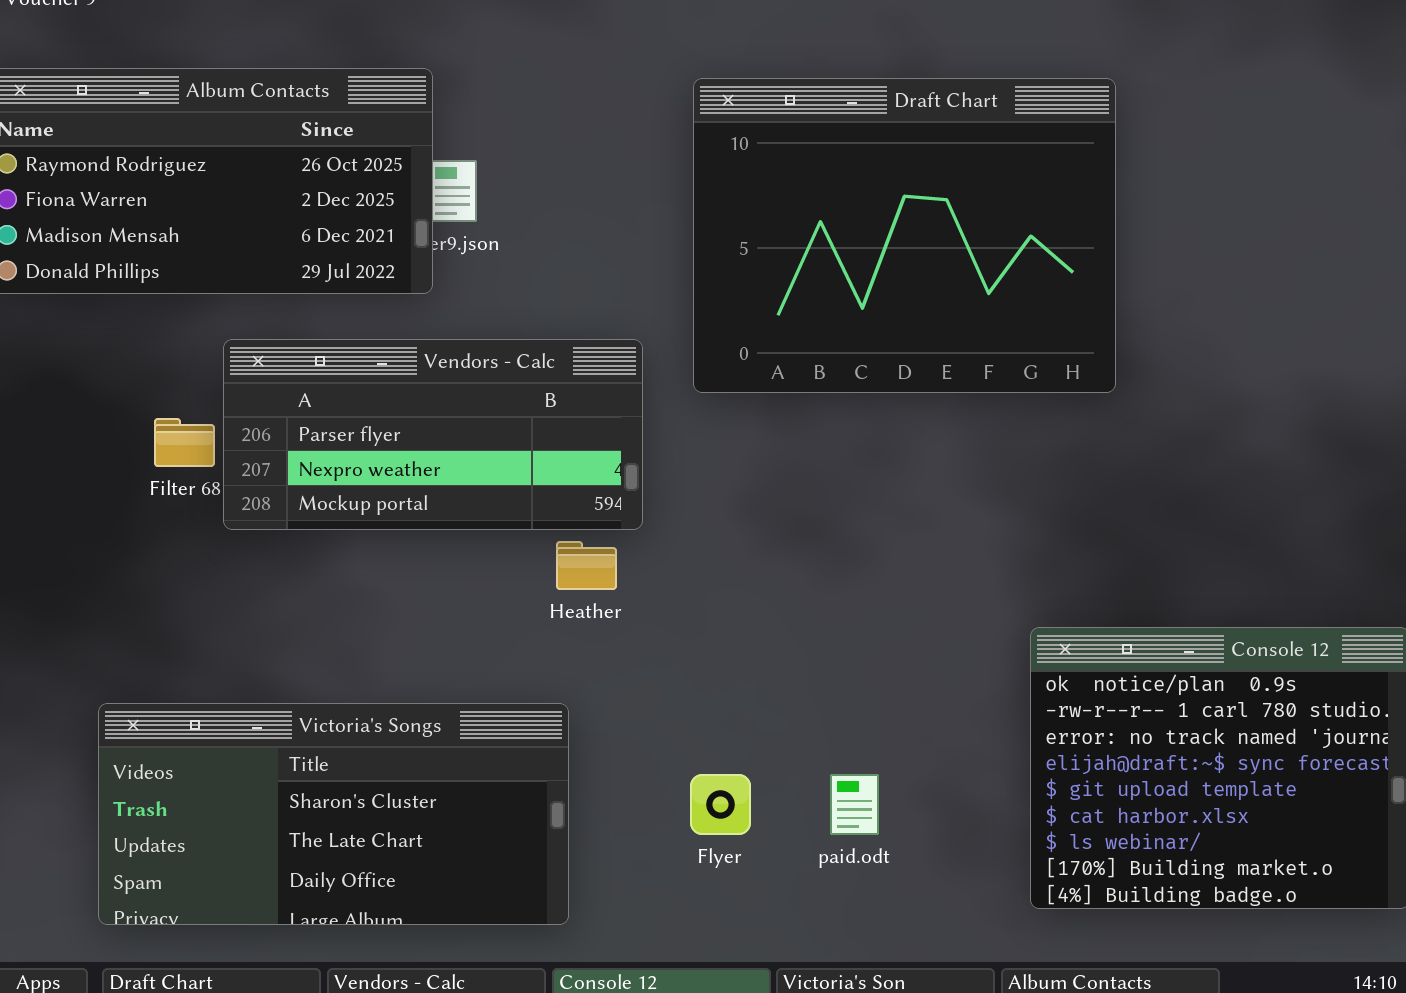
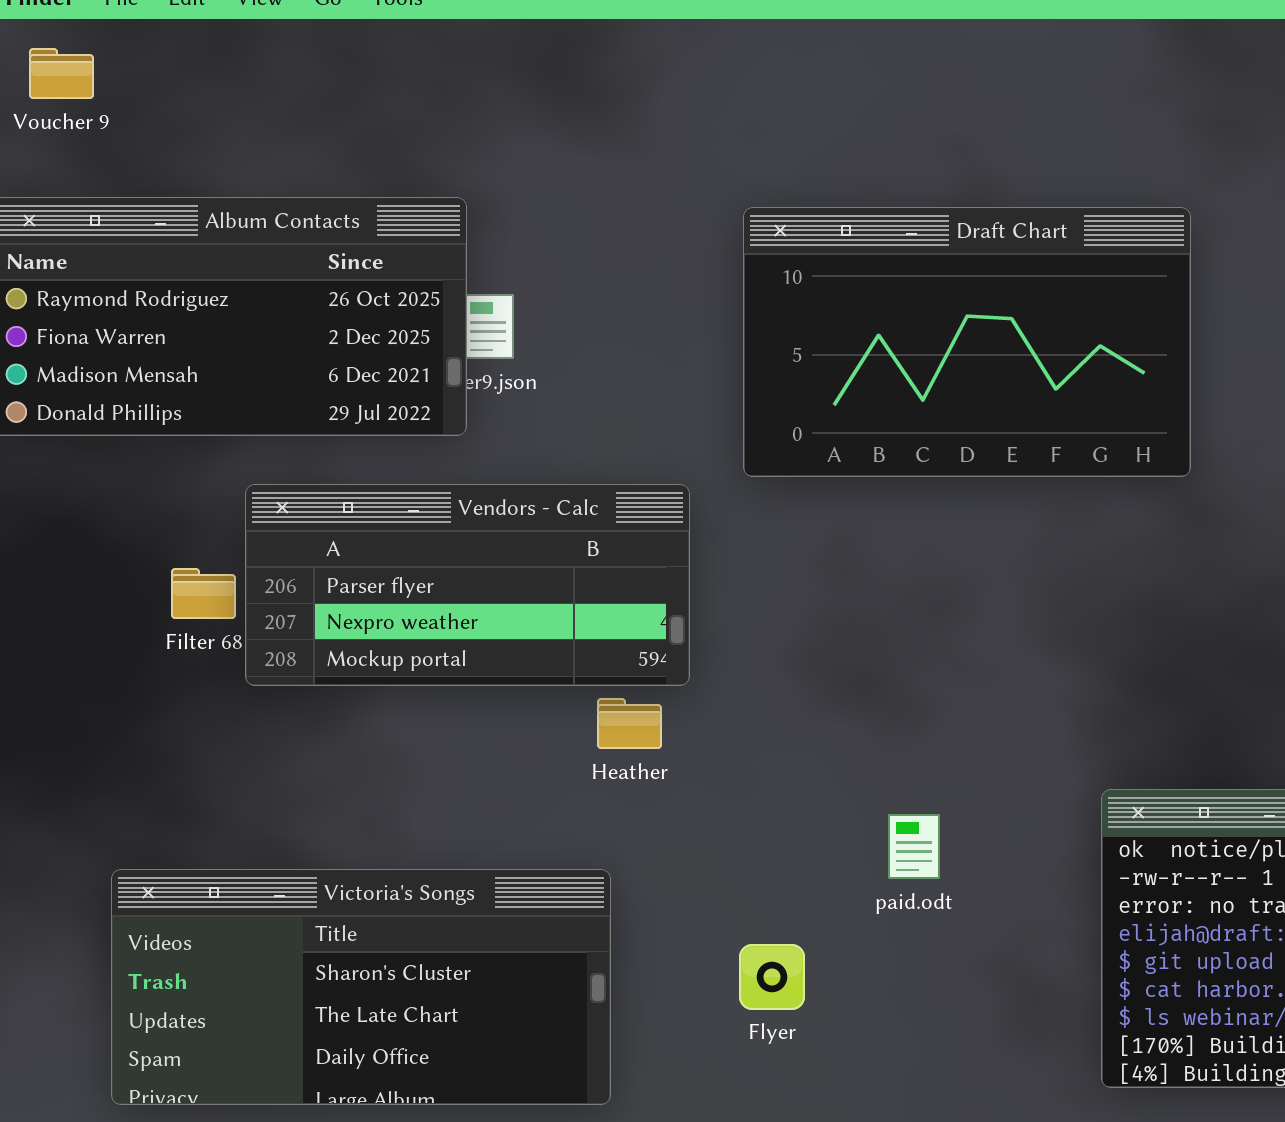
Draft Chart: [693,78,1116,393] -> [743,207,1191,477], resized
paid.odt: [830,774,879,835] -> [888,814,940,879], moved

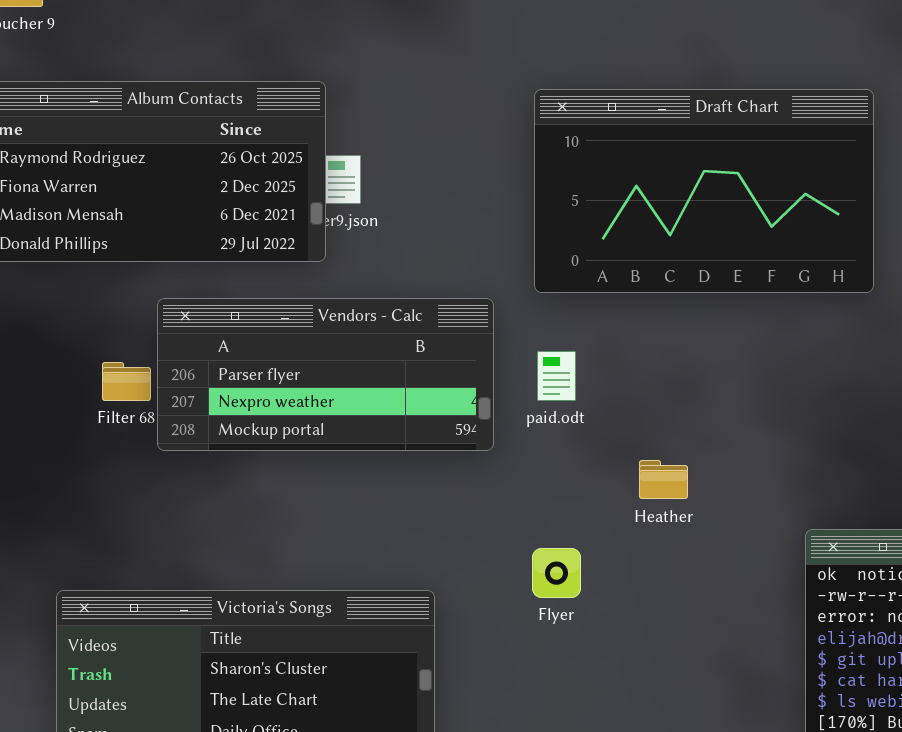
Heather: [597,698,662,749] -> [639,460,688,499], moved
paid.odt: [888,814,940,879] -> [537,351,576,401], moved
Flyer: [739,944,805,1010] -> [532,548,581,598], moved

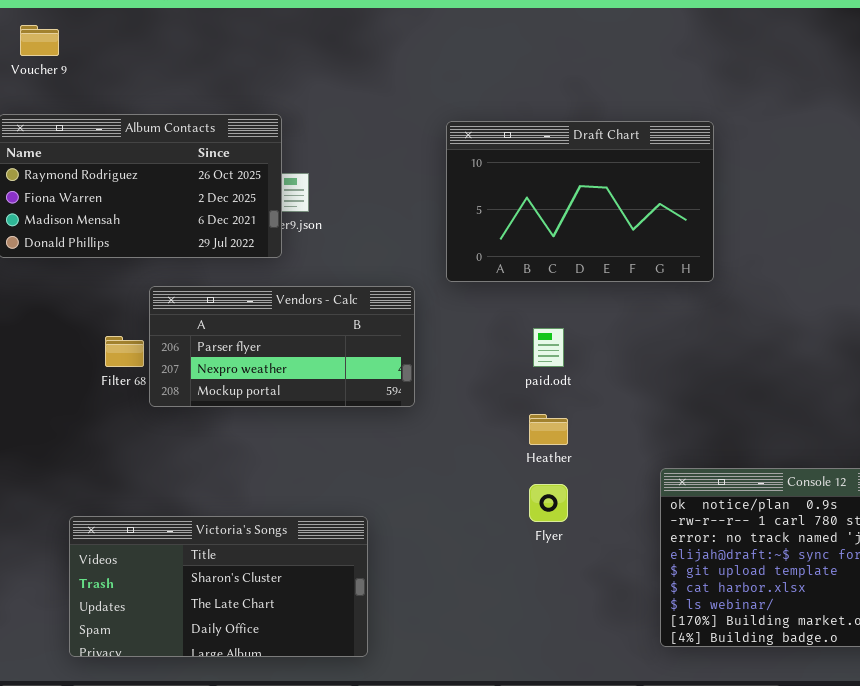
paid.odt: [537,351,576,401] -> [533,328,564,367], moved
Flyer: [532,548,581,598] -> [529,484,568,522], moved

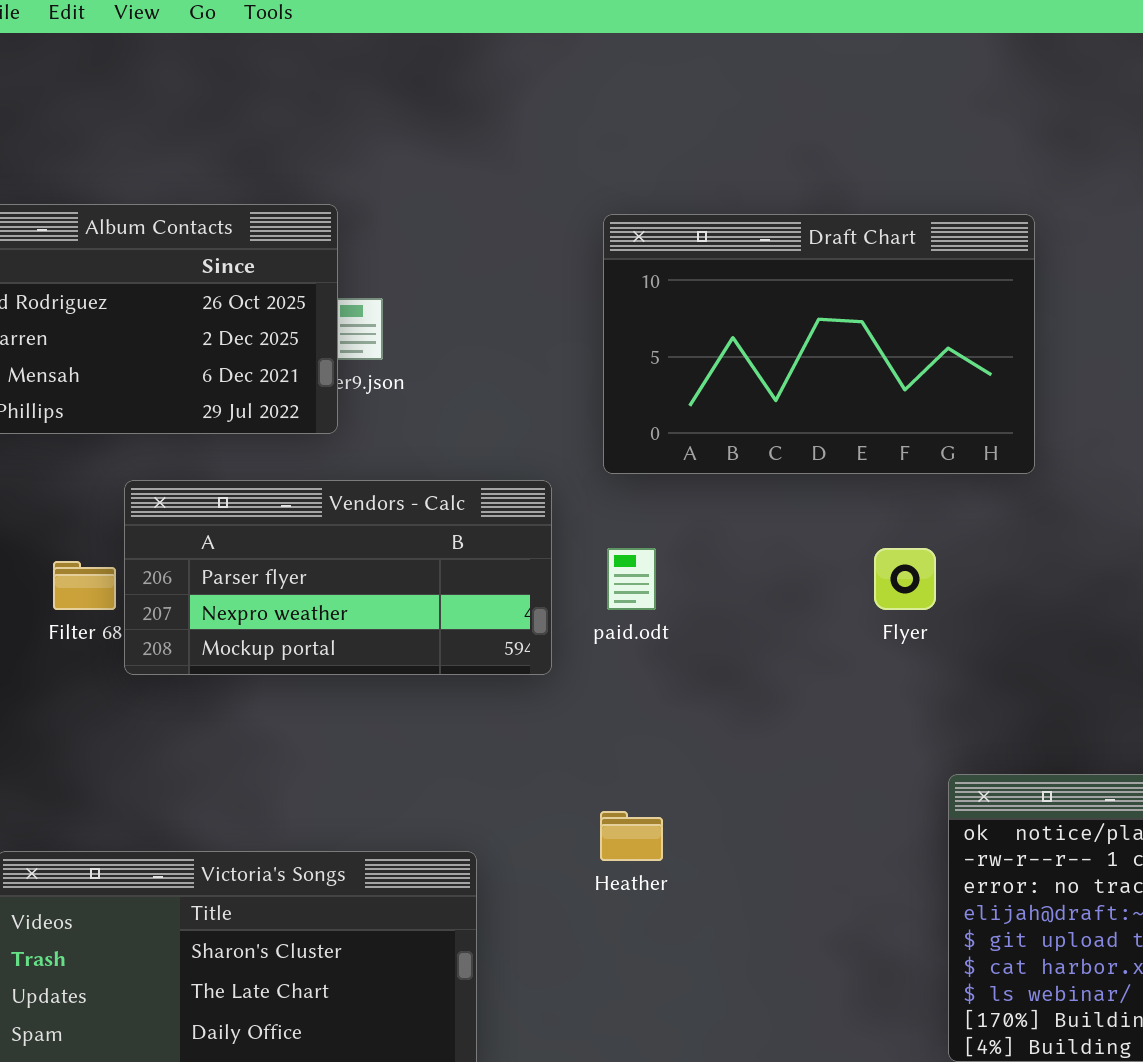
paid.odt: [533,328,564,367] -> [607,548,656,610], moved
Heather: [529,414,568,445] -> [600,811,663,861], moved
Flyer: [529,484,568,522] -> [874,548,936,610], moved

